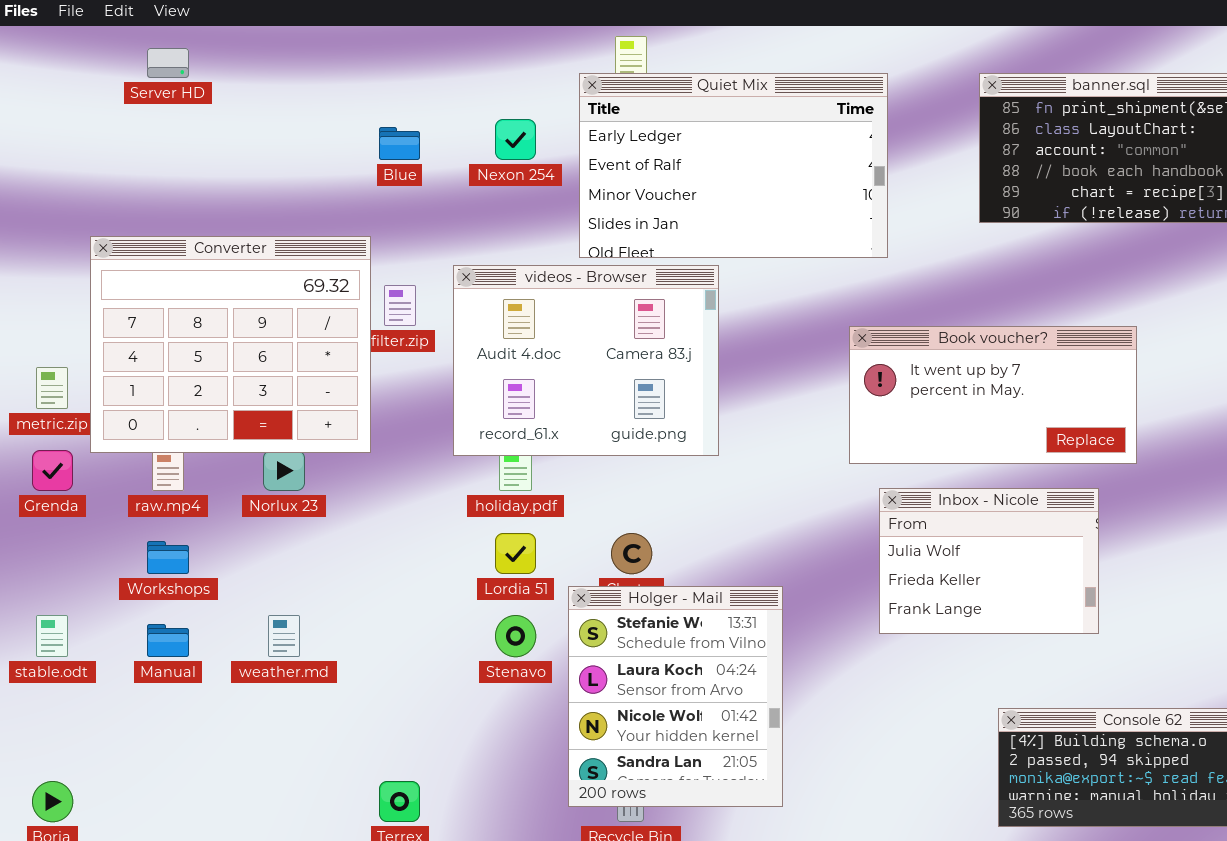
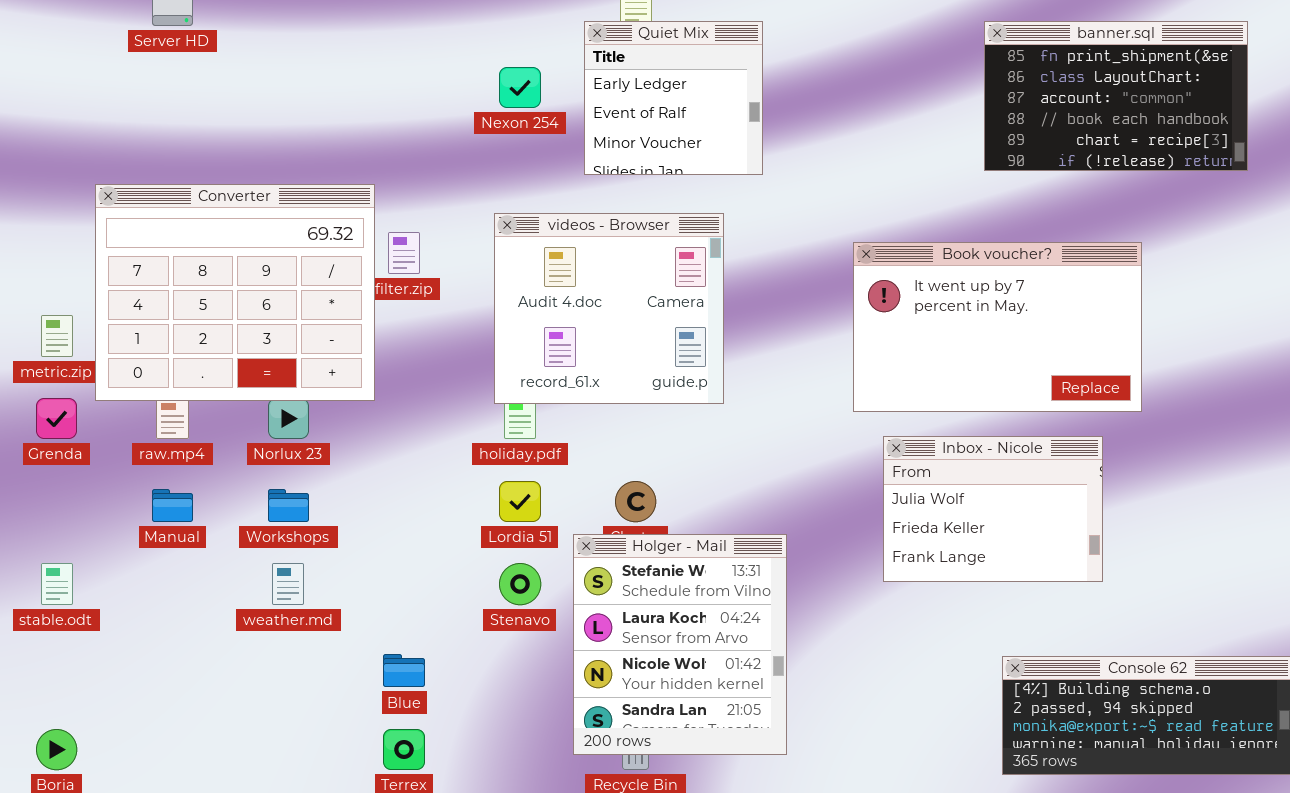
Quiet Mix: [579,73,888,258] -> [584,21,763,175], resized
Blue: [379,127,420,160] -> [383,654,425,687], moved
videos - Browser: [453,265,719,456] -> [494,213,724,404], resized
Book voucher?: [849,326,1137,464] -> [853,242,1142,412], resized
Workshops: [147,541,189,574] -> [268,489,309,522], moved
Manual: [147,624,189,657] -> [152,489,193,522], moved

